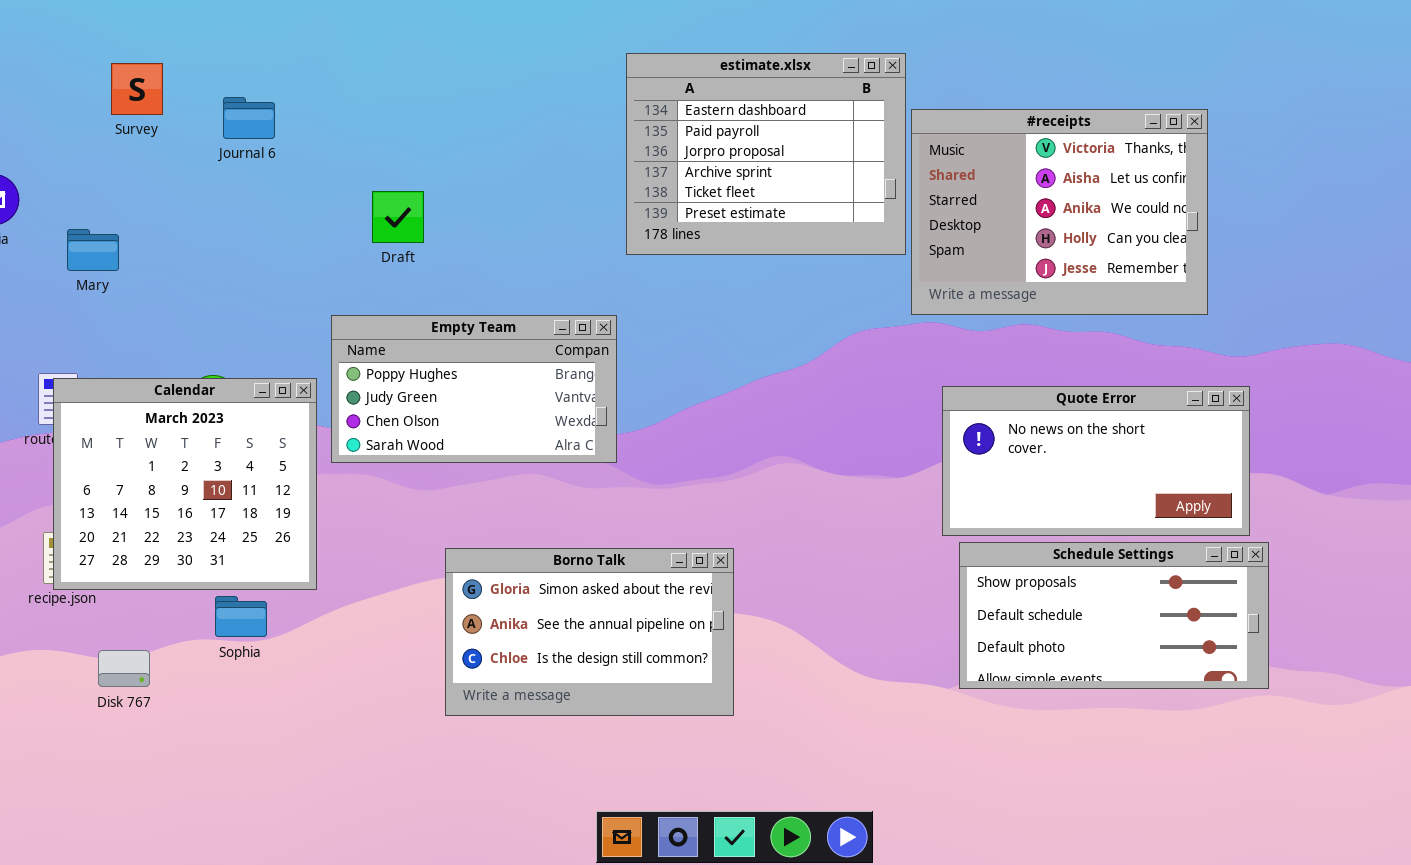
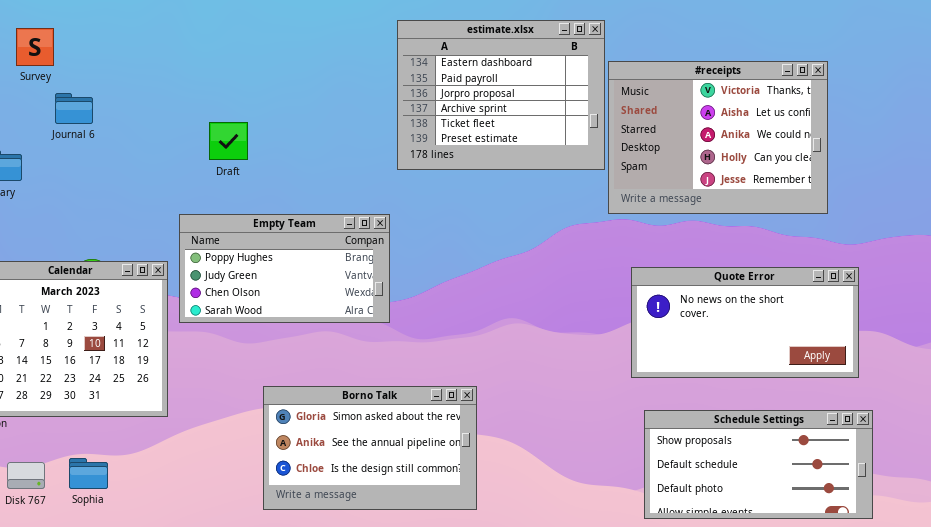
Journal 6: [223,97,275,139] -> [55,93,93,124], moved
Schedule Settings: [959,542,1269,689] -> [644,410,873,519], moved
Sophia: [215,596,267,637] -> [69,458,108,489], moved

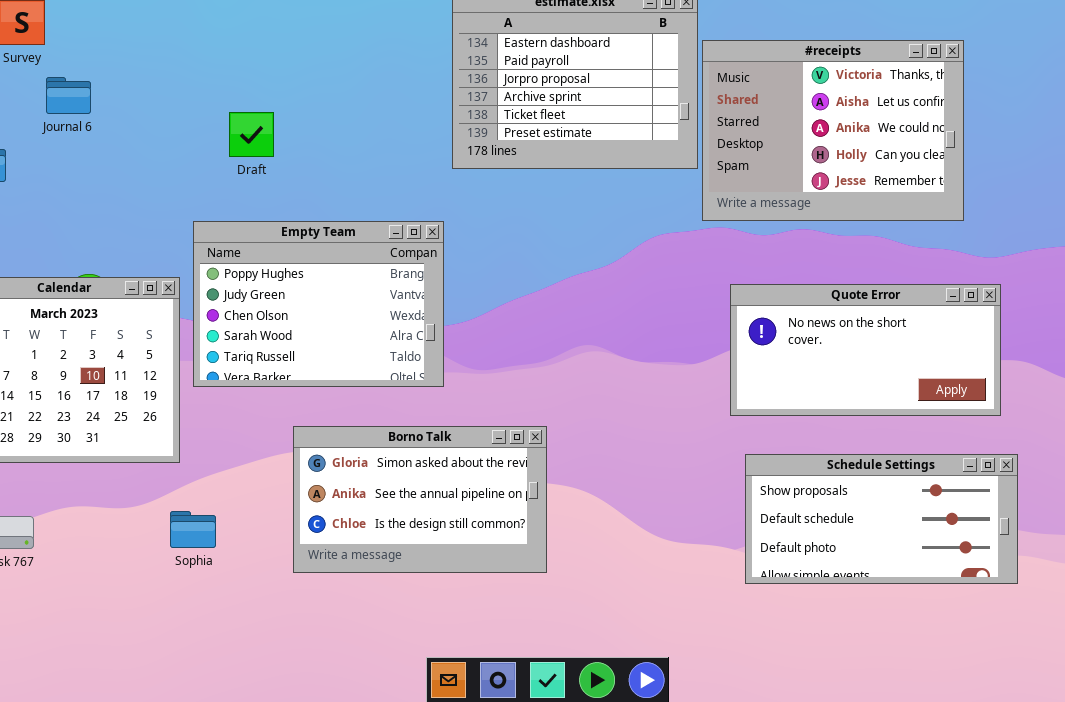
Empty Team: [179,214,390,323] -> [193,221,444,387], resized
Sophia: [69,458,108,489] -> [170,511,216,548], moved

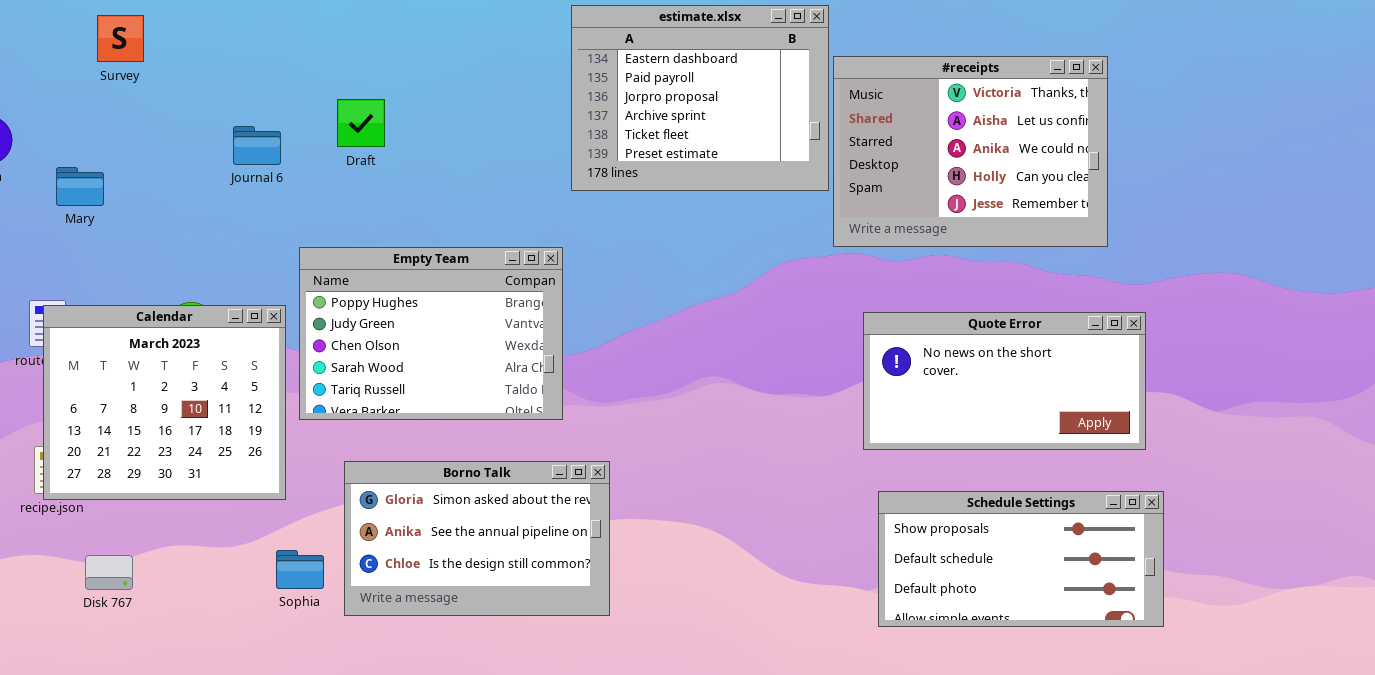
Journal 6: [46,77,91,114] -> [233,126,281,165], moved
Draft: [229,112,274,157] -> [337,99,385,147], moved
Borno Talk: [293,426,547,573] -> [344,461,610,616], moved

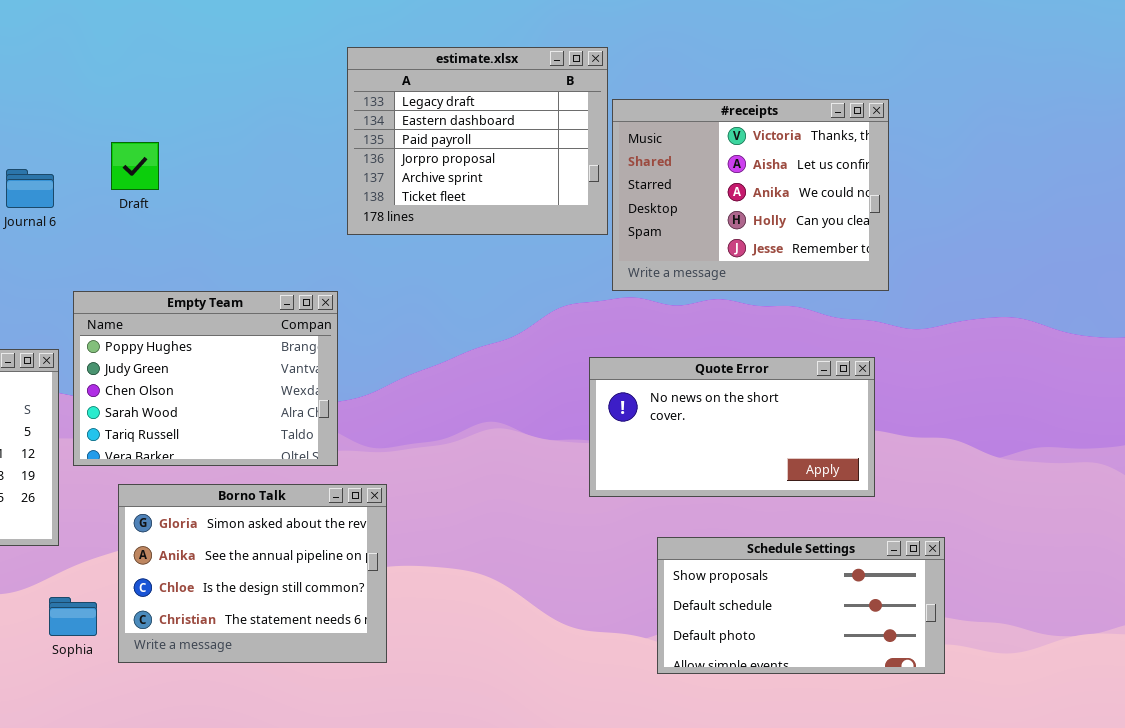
estimate.xlsx: [571,5,829,191] -> [347,47,608,235], scrolled up 1 row
Quote Error: [863,312,1146,450] -> [589,357,875,497], moved
Borno Talk: [344,461,610,616] -> [118,484,387,663], resized

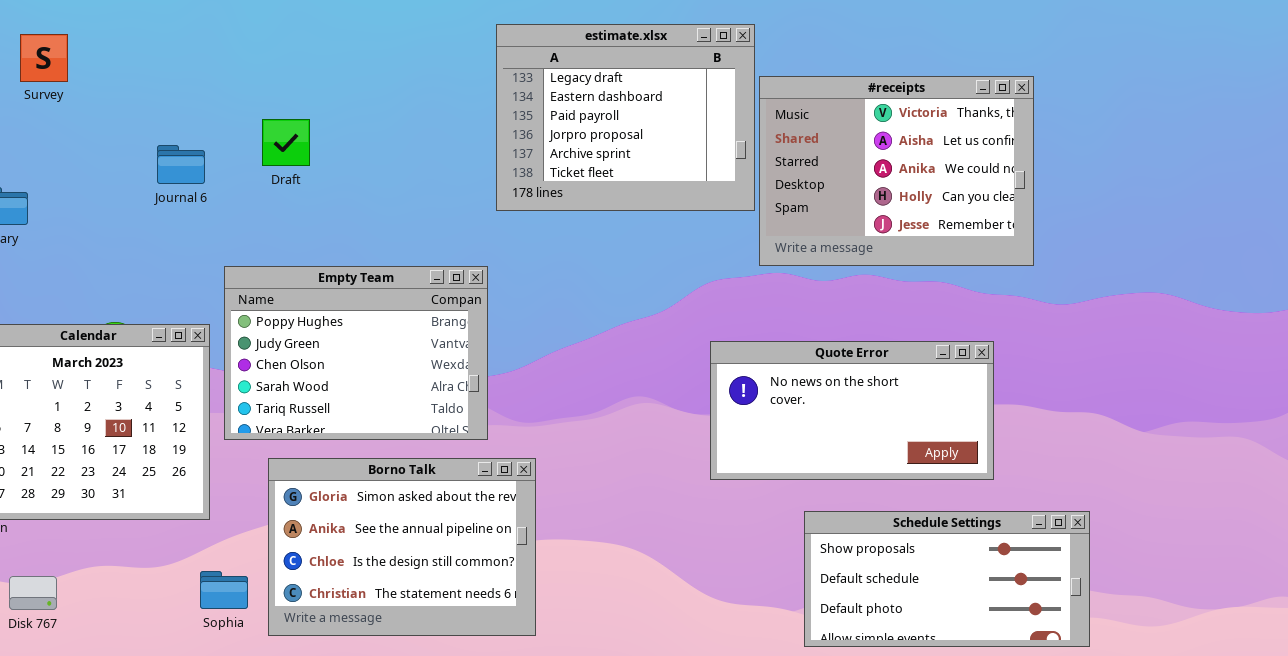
Quote Error: [589,357,875,497] -> [710,341,994,480], moved

